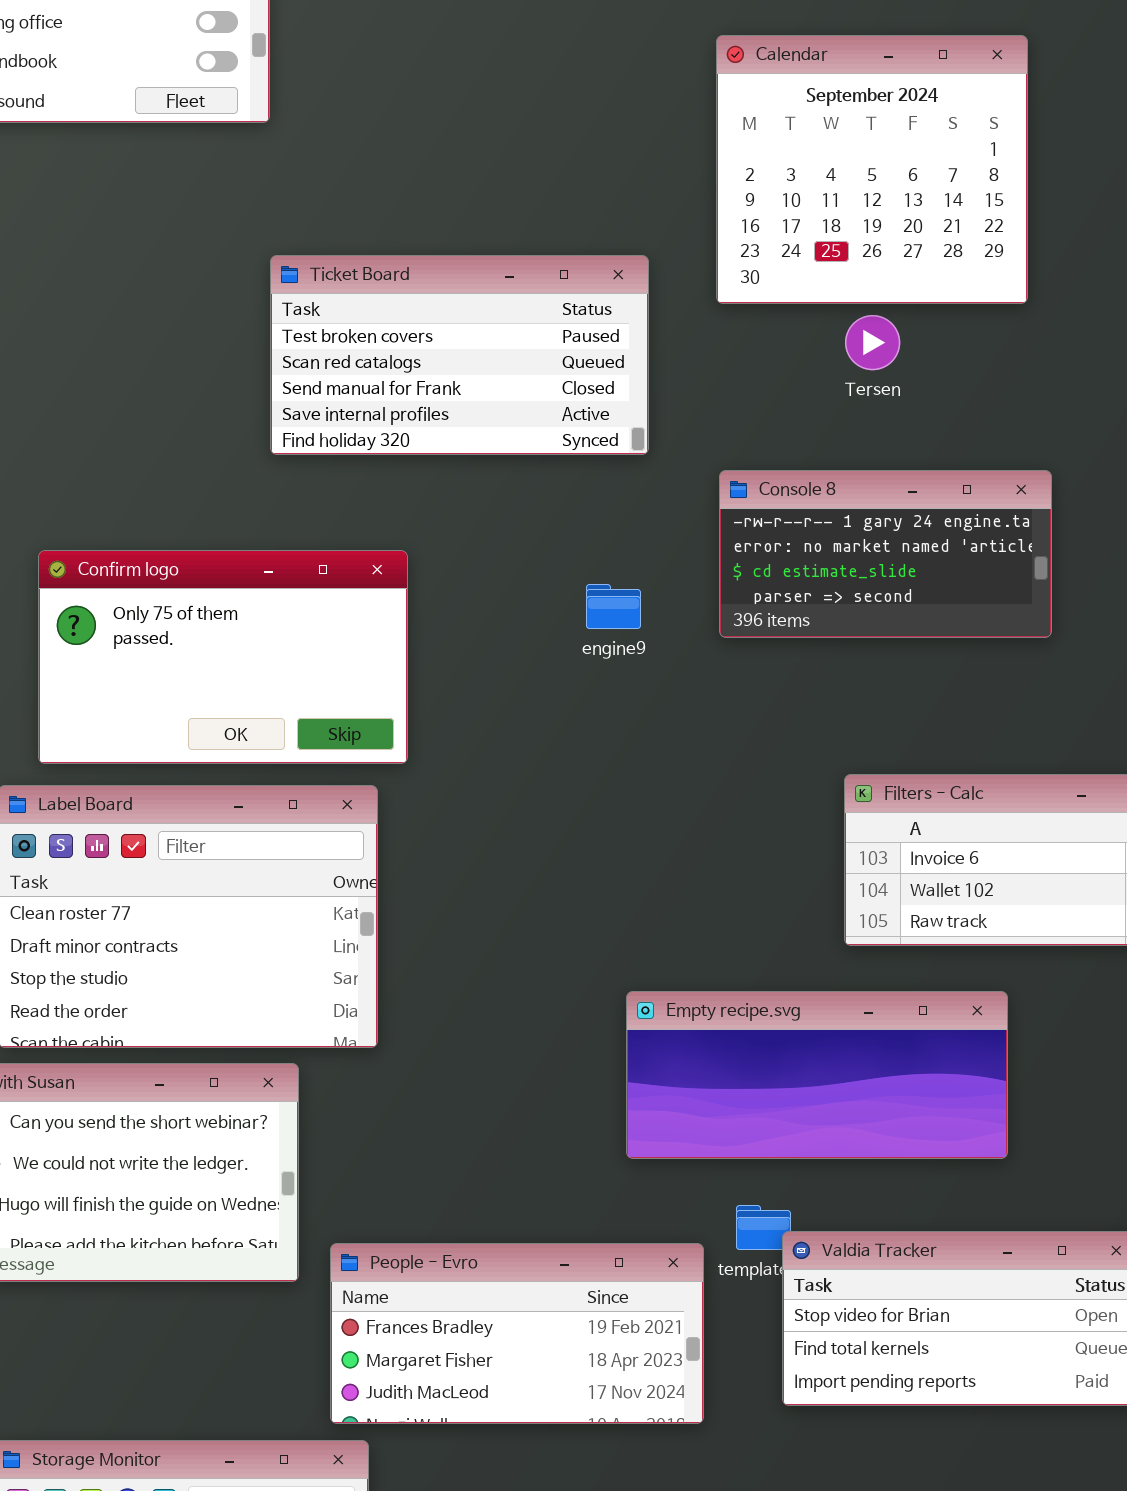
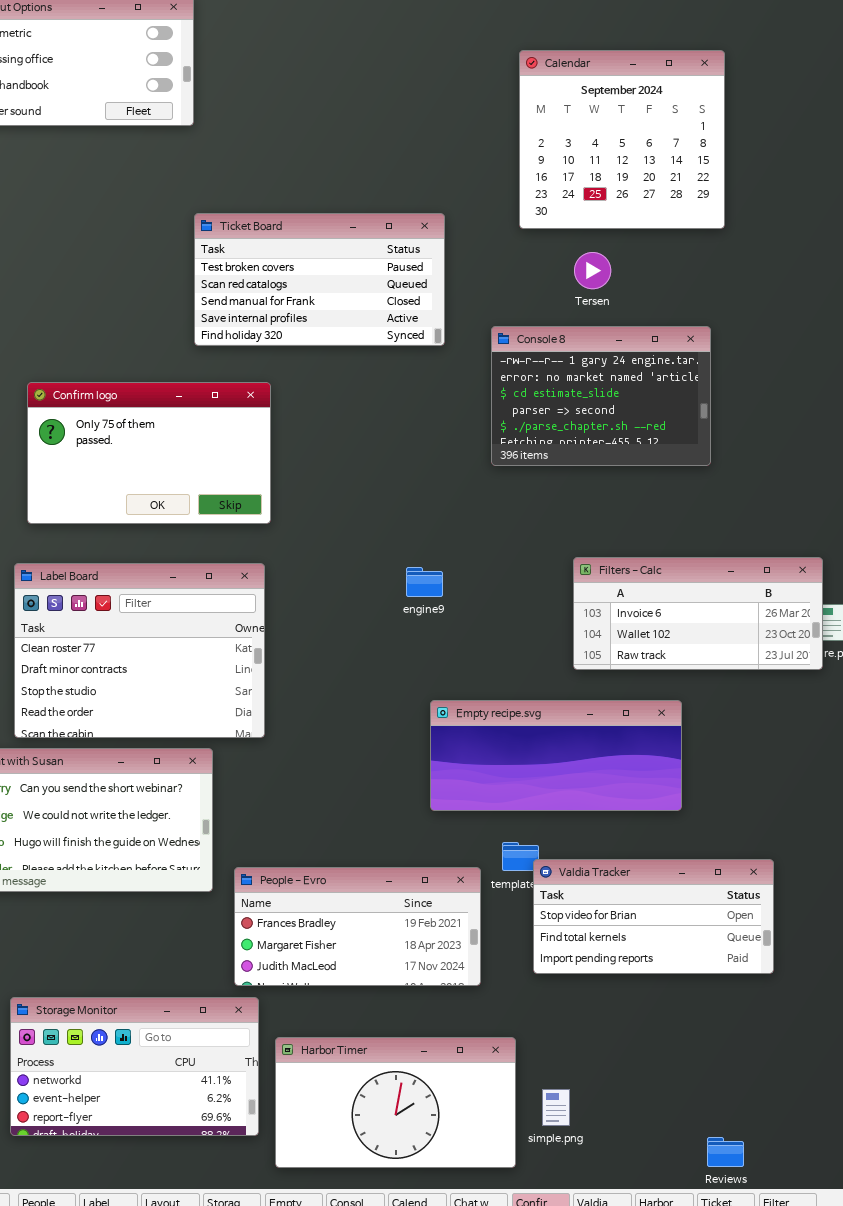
Calendar: [716,35,1028,304] -> [519,50,725,229], moved
Console 8: [719,470,1052,638] -> [491,326,711,466], resized
Confirm logo: [38,550,408,764] -> [27,382,271,524], moved
engine9: [586,584,641,629] -> [406,567,443,597], moved

